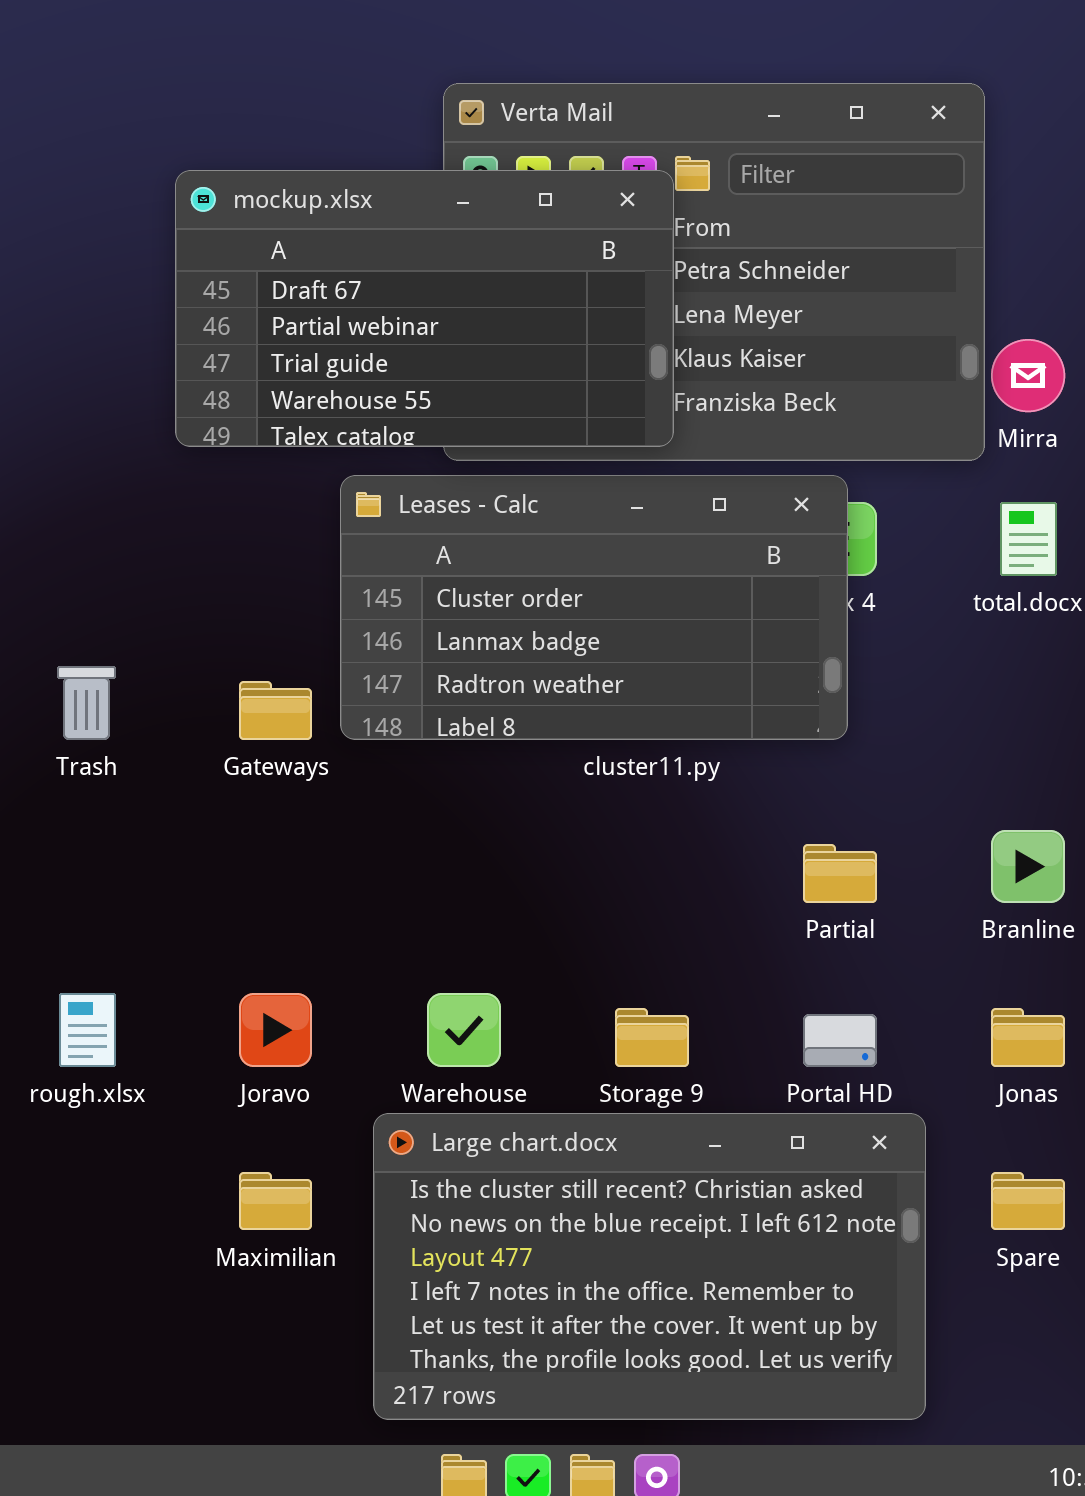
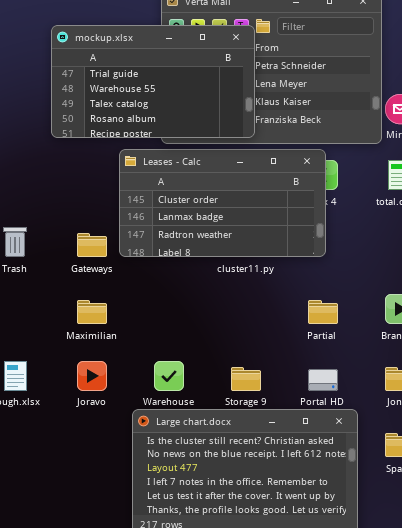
mockup.xlsx: [175,170,674,447] -> [51,25,255,138], scrolled down 2 rows
Maximilian: [239,1172,312,1230] -> [77,300,107,324], moved

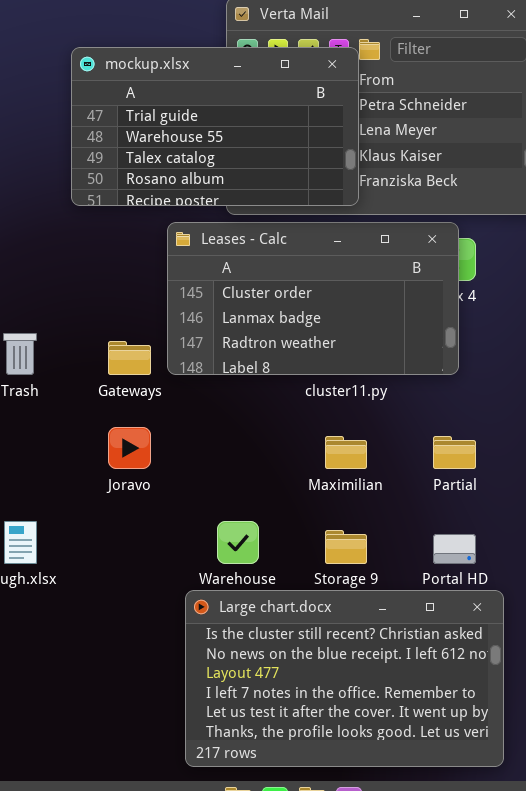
Maximilian: [77,300,107,324] -> [325,436,367,469], moved
Joravo: [77,361,107,391] -> [108,427,151,469], moved

